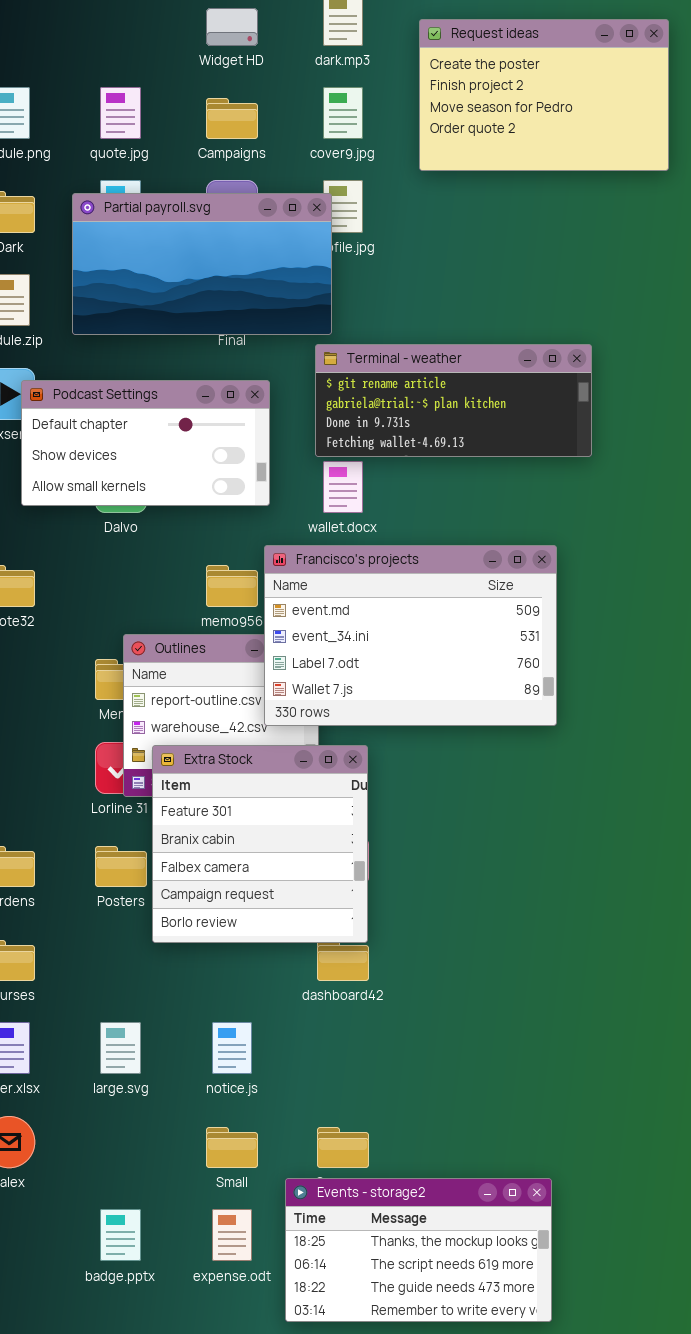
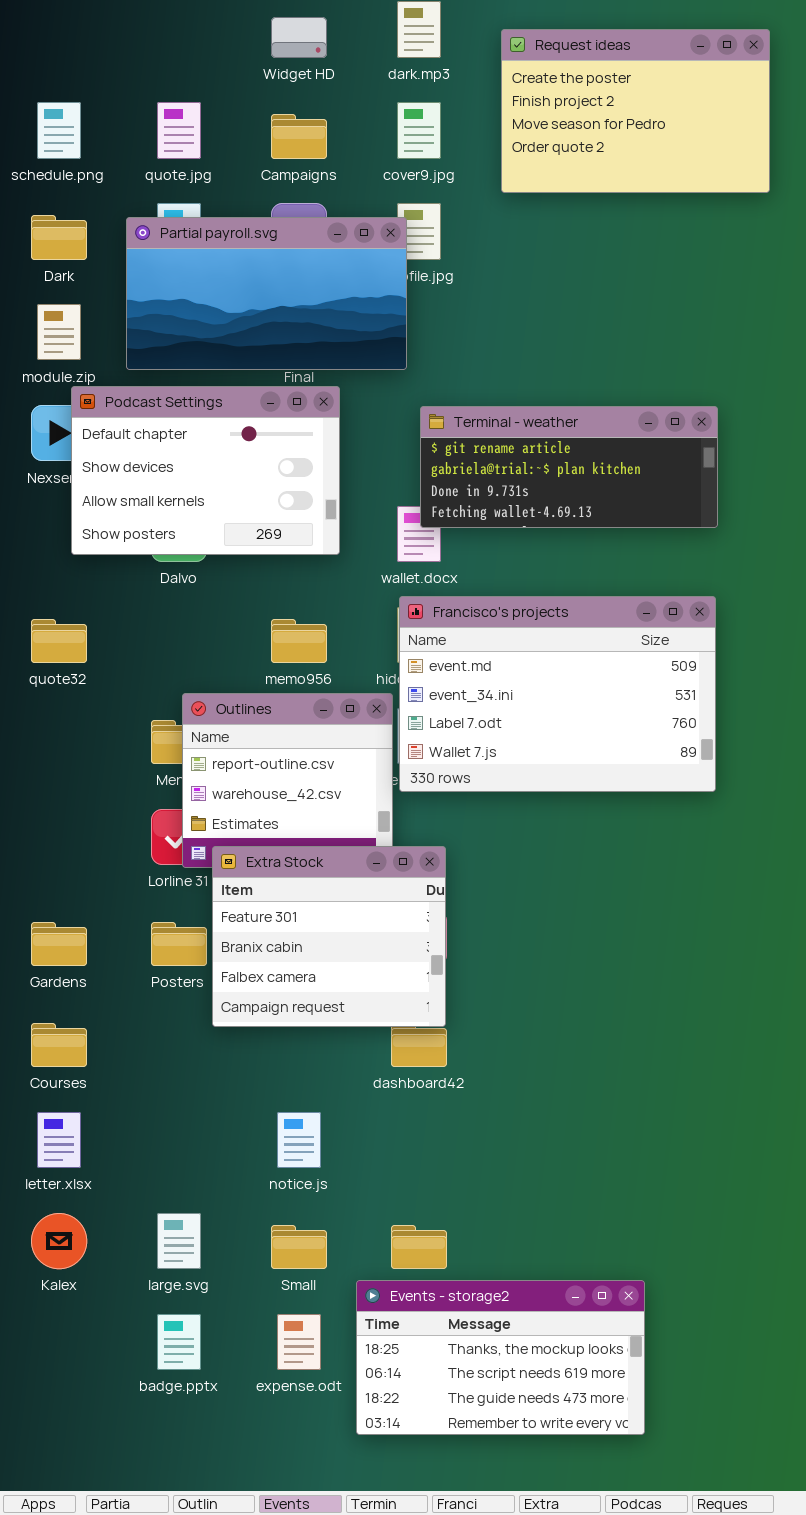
Terminal - weather: [315,344,592,457] -> [420,406,718,528], moved
Podcast Settings: [21,380,270,506] -> [71,386,340,555], resized
Francisco's projects: [264,545,557,726] -> [399,596,716,792], moved
Extra Stock: [152,745,368,943] -> [212,846,446,1027], resized
large.svg: [100,1022,141,1074] -> [157,1213,201,1269], moved

